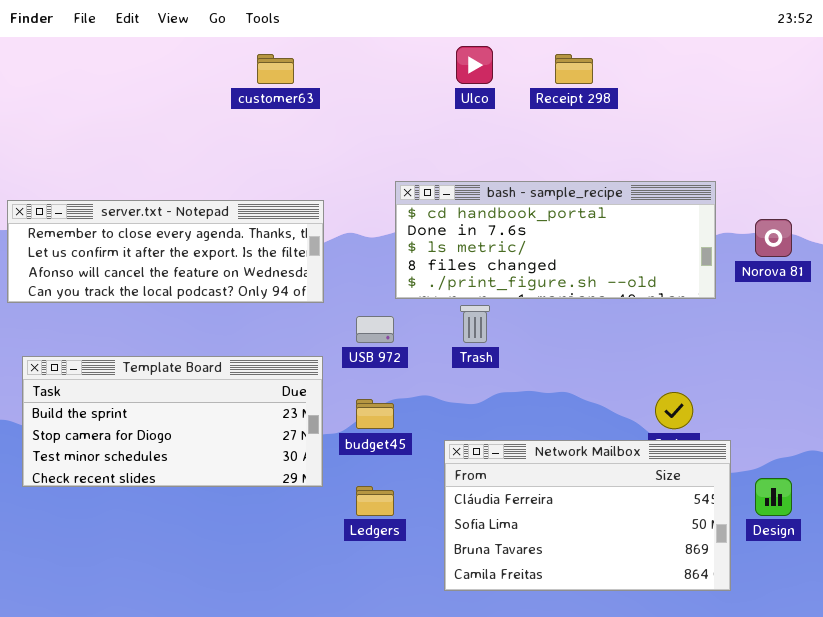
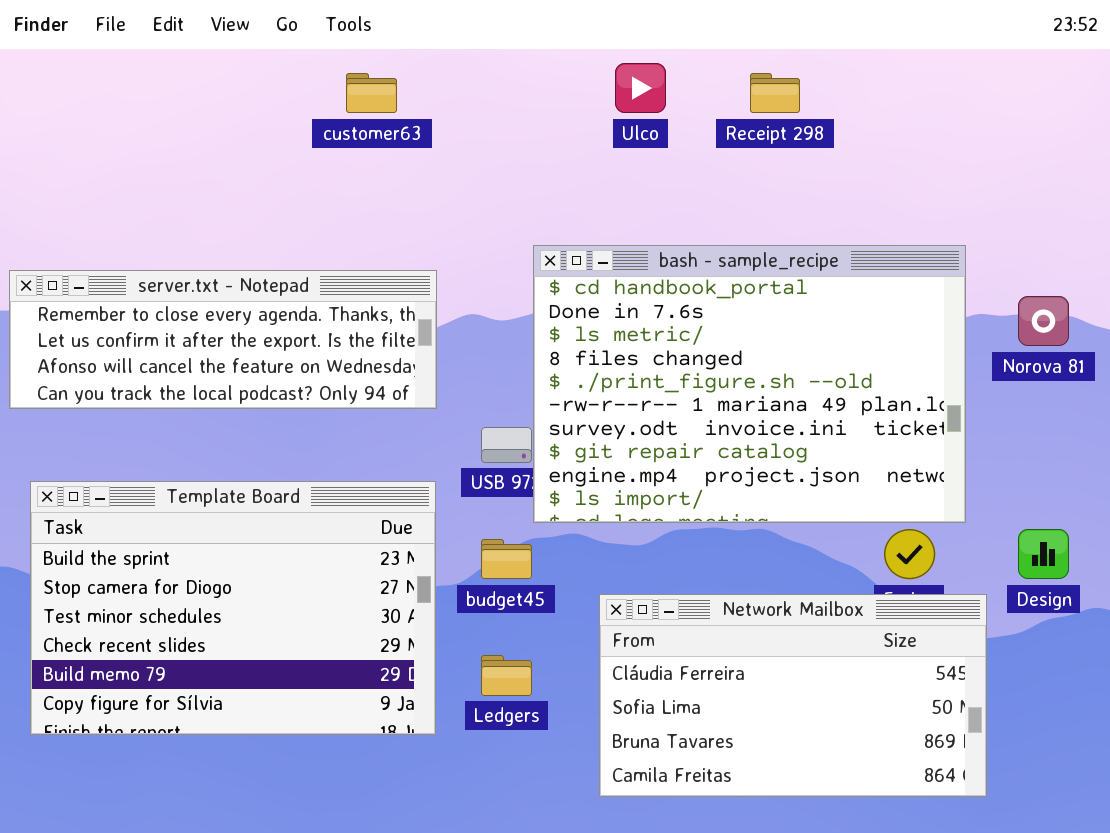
bash - sample_recipe: [395,181,716,299] -> [533,245,966,523], resized
Template Board: [22,356,323,487] -> [30,481,436,735], resized
Design: [755,478,792,516] -> [1018,529,1069,579], moved

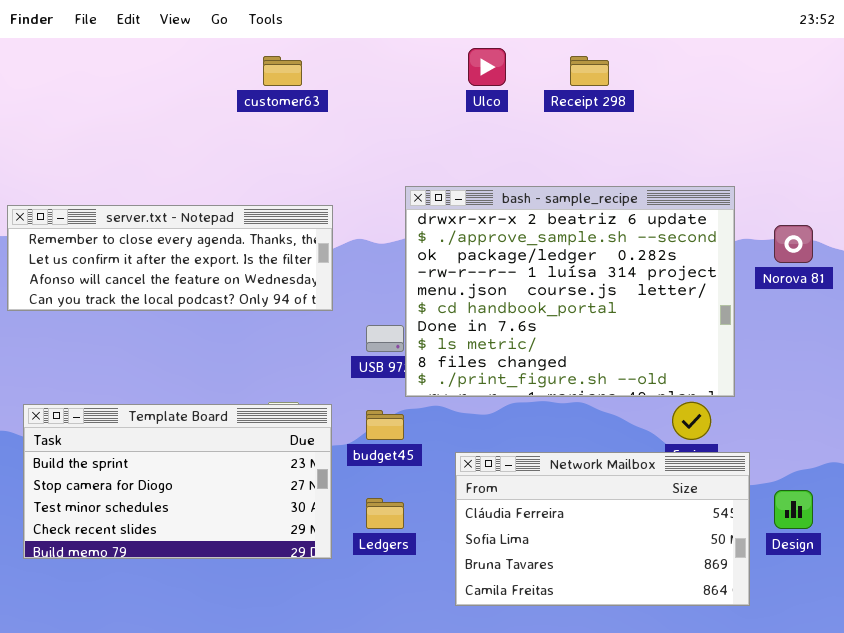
bash - sample_recipe: [533,245,966,523] -> [405,186,735,397], scrolled up 5 rows
Template Board: [30,481,436,735] -> [23,404,332,559], resized
Design: [1018,529,1069,579] -> [774,490,813,529], moved

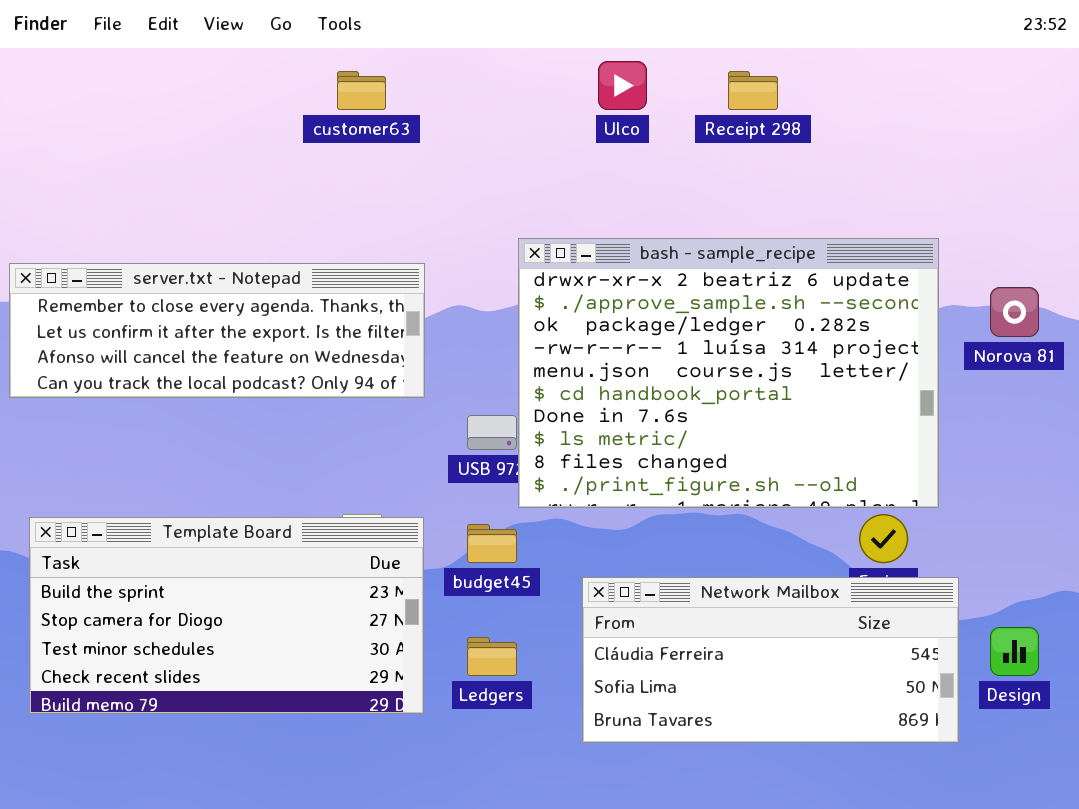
Network Mailbox: [455,452,750,606] -> [582,577,959,743], resized

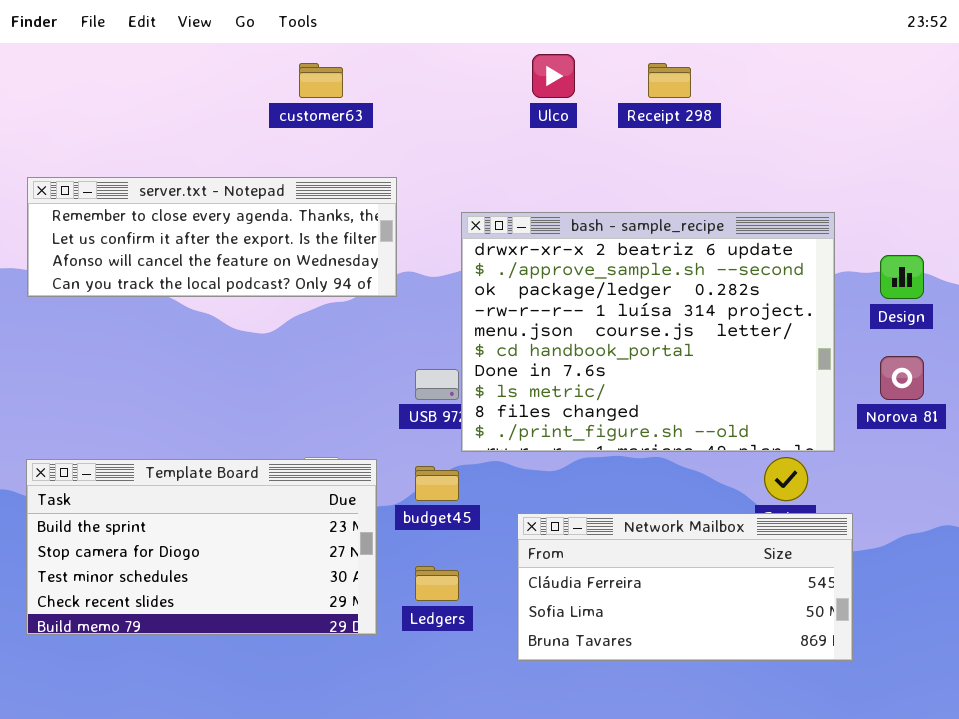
server.txt - Notepad: [9,263,425,398] -> [27,177,397,297], moved
Norova 81: [990,287,1039,337] -> [880,356,924,400], moved
Design: [990,627,1039,676] -> [880,255,924,299], moved

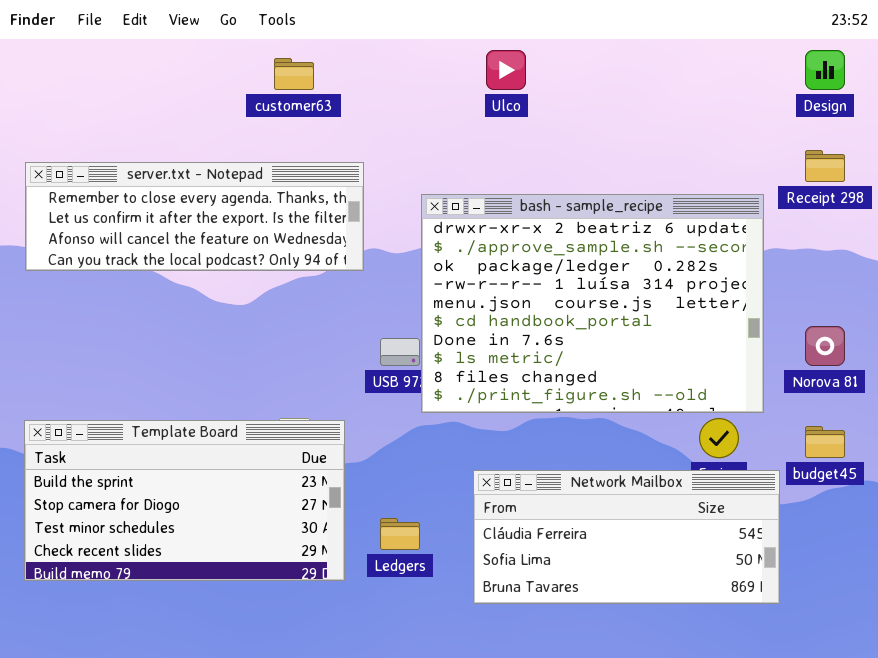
Receipt 298: [648,63,691,98] -> [805,150,845,182], moved
Design: [880,255,924,299] -> [805,50,845,90], moved
budget45: [415,466,459,501] -> [805,426,845,458], moved

